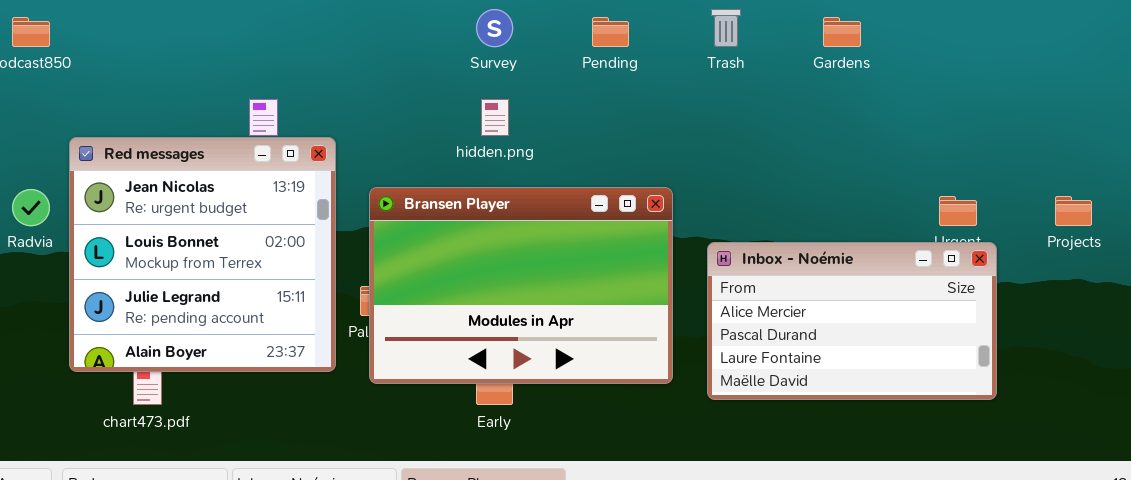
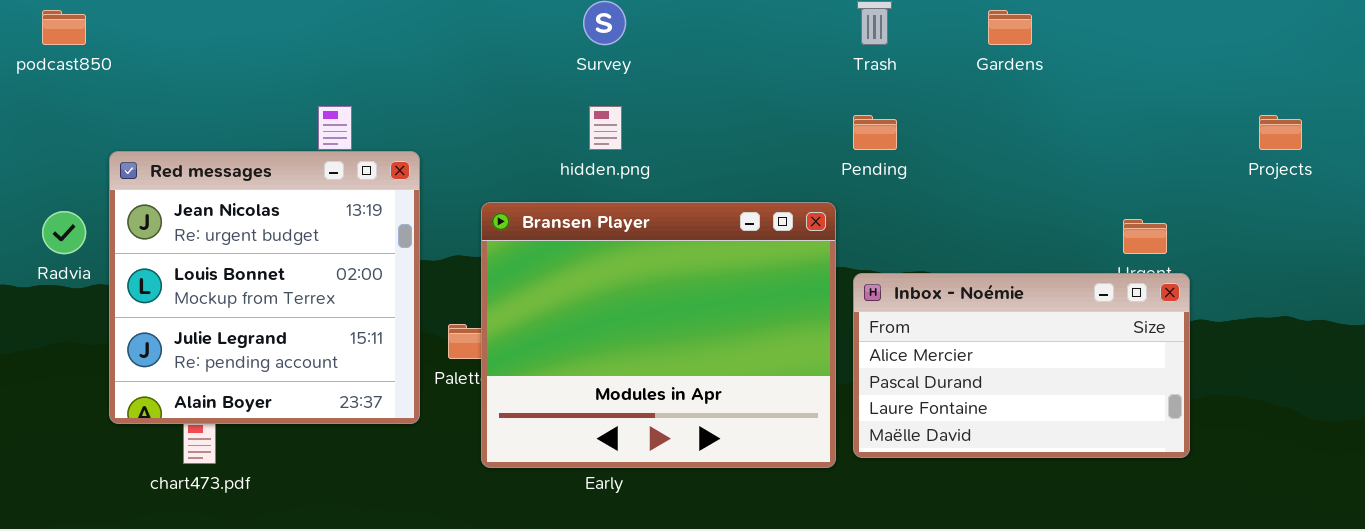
Pending: [592,17,629,47] -> [853,115,897,150], moved
Bransen Player: [369,187,673,384] -> [481,202,836,468], moved, resized
Projects: [1055,196,1092,226] -> [1259,115,1302,150], moved

